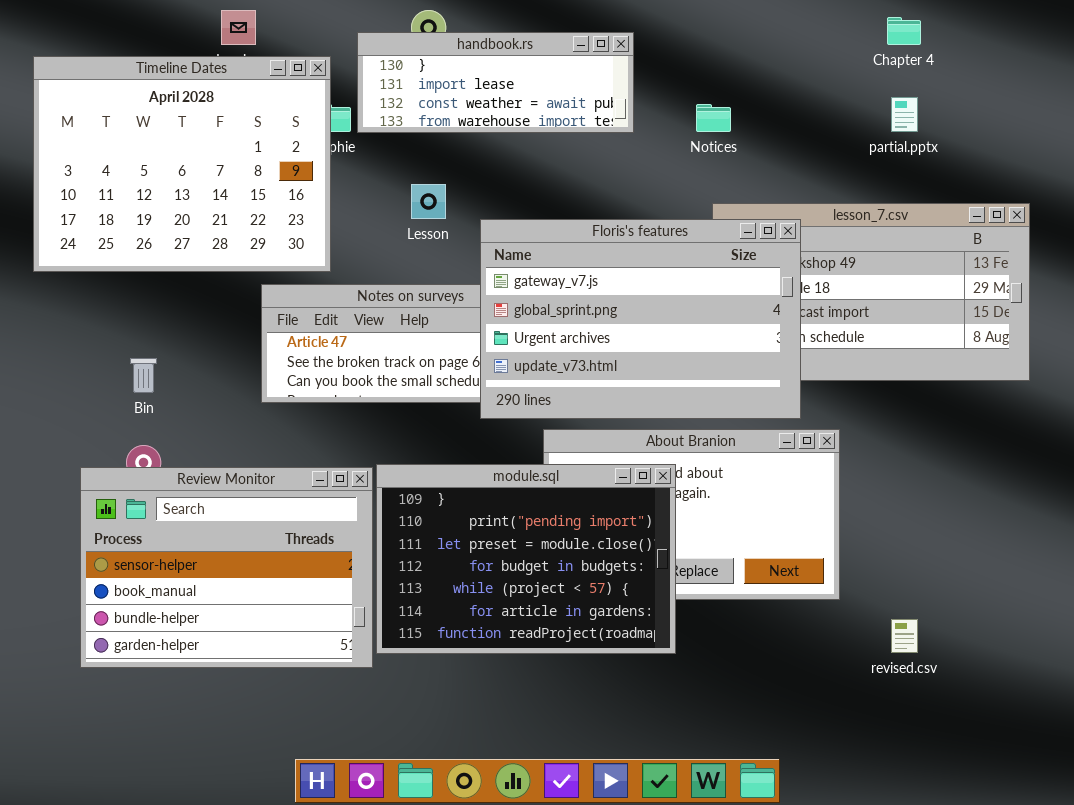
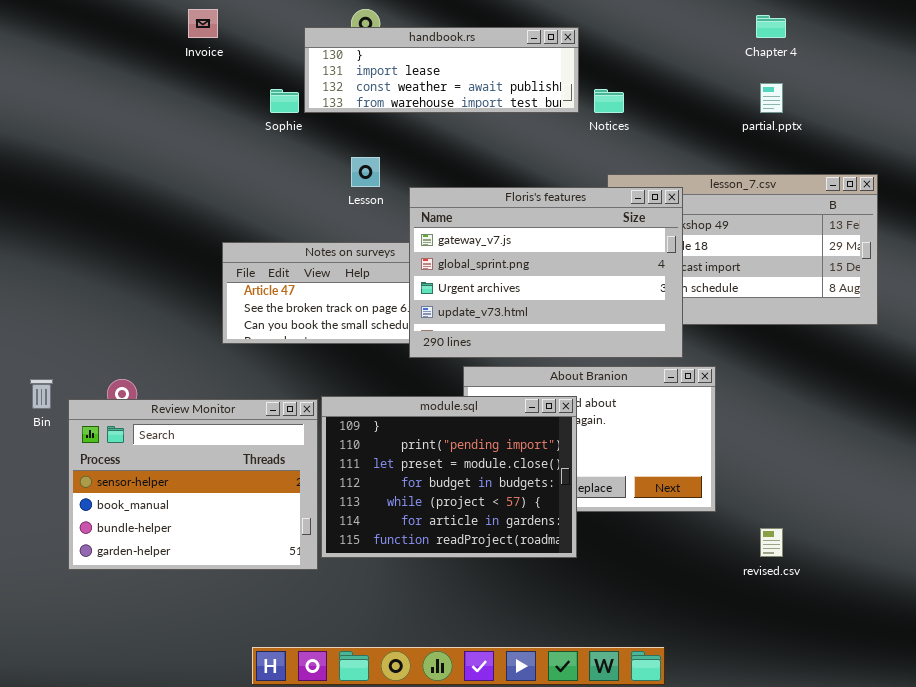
handbook.rs: [357,32,634,133] -> [304,27,579,113], resized
Timeline Dates: [33,56,331,272] -> none, closed
Bin: [130,358,157,393] -> [30,379,53,409], moved

